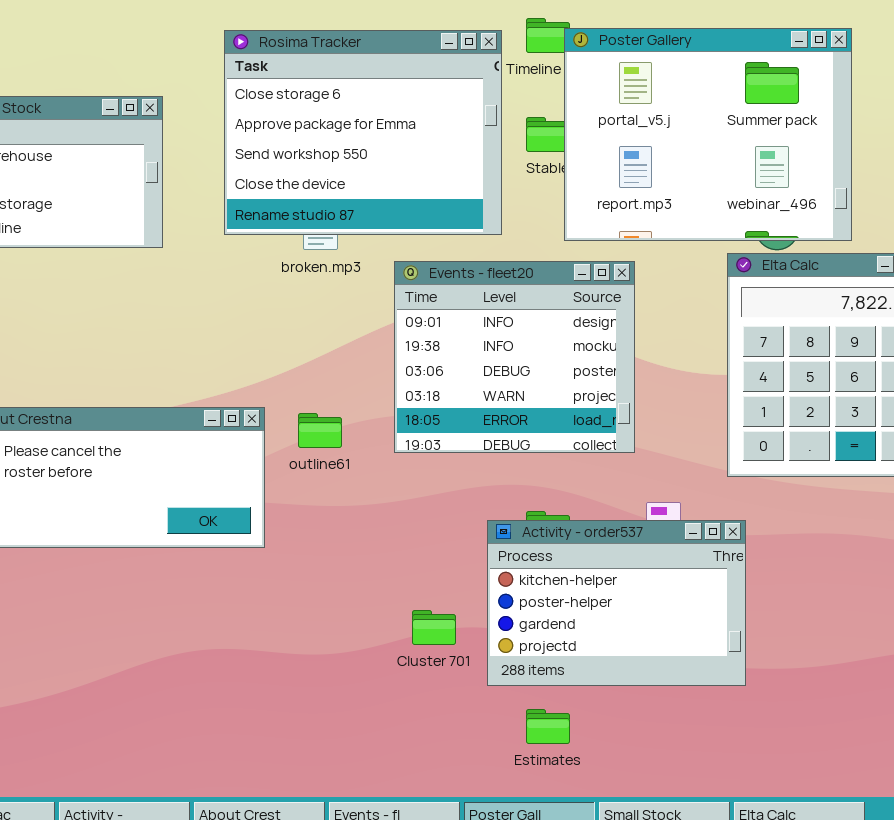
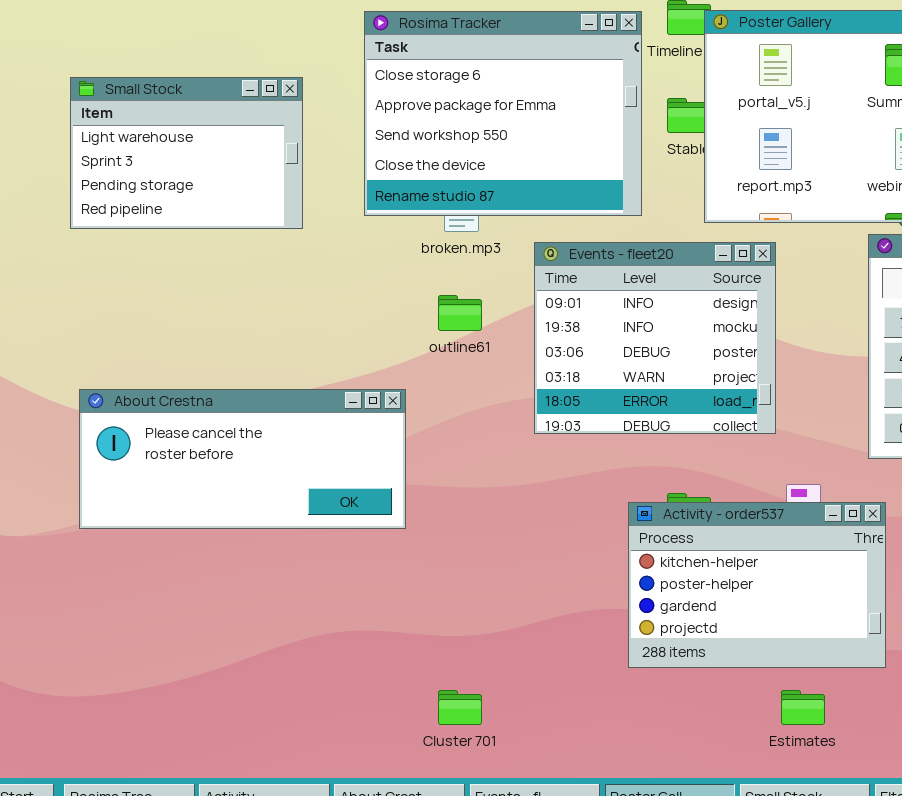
outline61: [298,413,342,448] -> [438,295,482,331], moved
Cluster 701: [412,610,456,645] -> [438,690,482,725], moved
Estimates: [526,709,570,744] -> [781,690,825,725], moved

